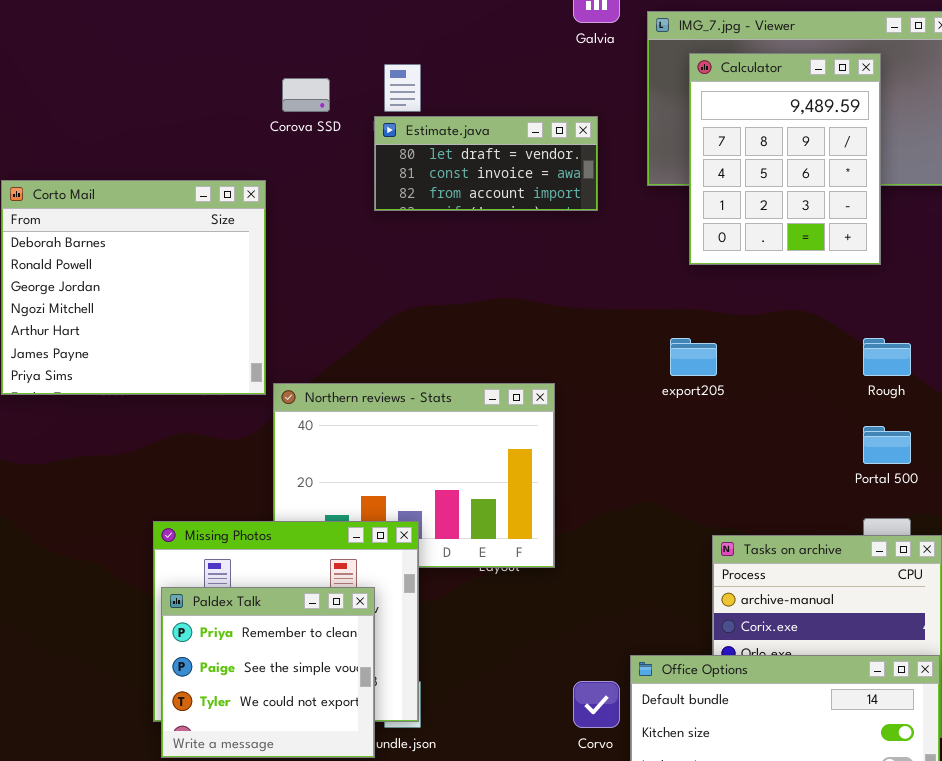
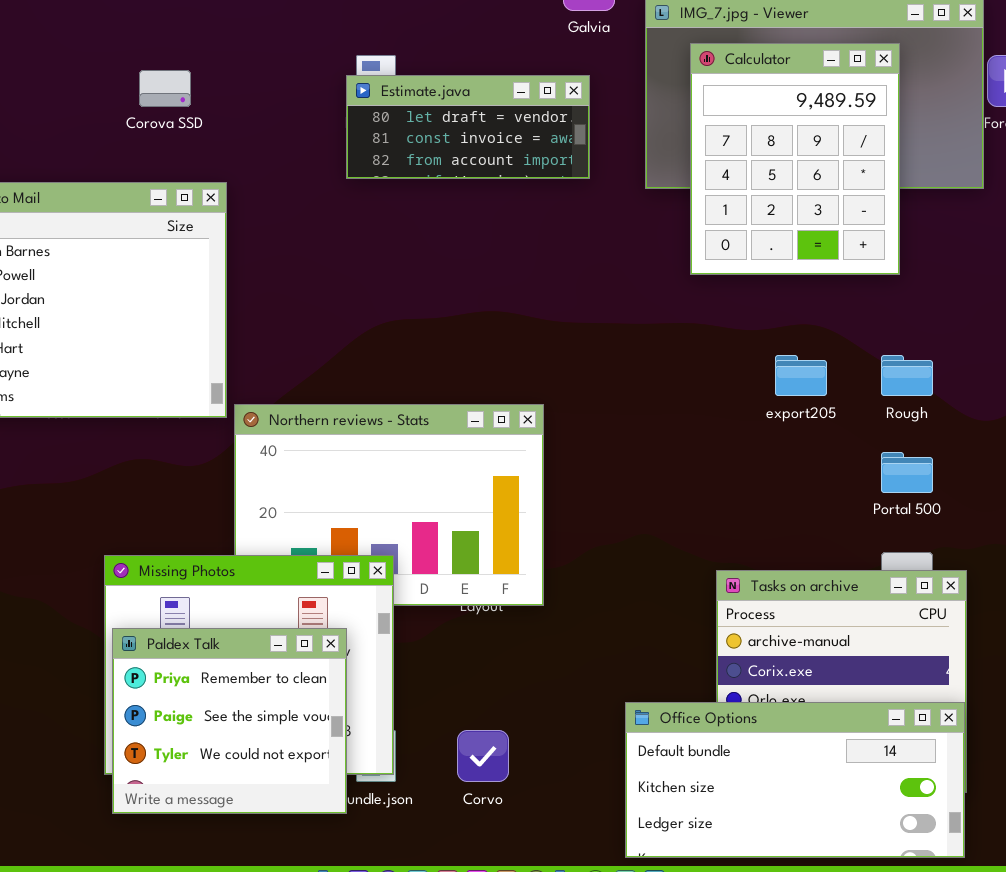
Corova SSD: [282,78,330,112] -> [139,70,191,107], moved
Estimate.java: [374,116,598,211] -> [346,75,590,179], moved
export205: [670,338,717,376] -> [775,355,827,396], moved
Corvo: [573,681,620,728] -> [457,730,509,782], moved

